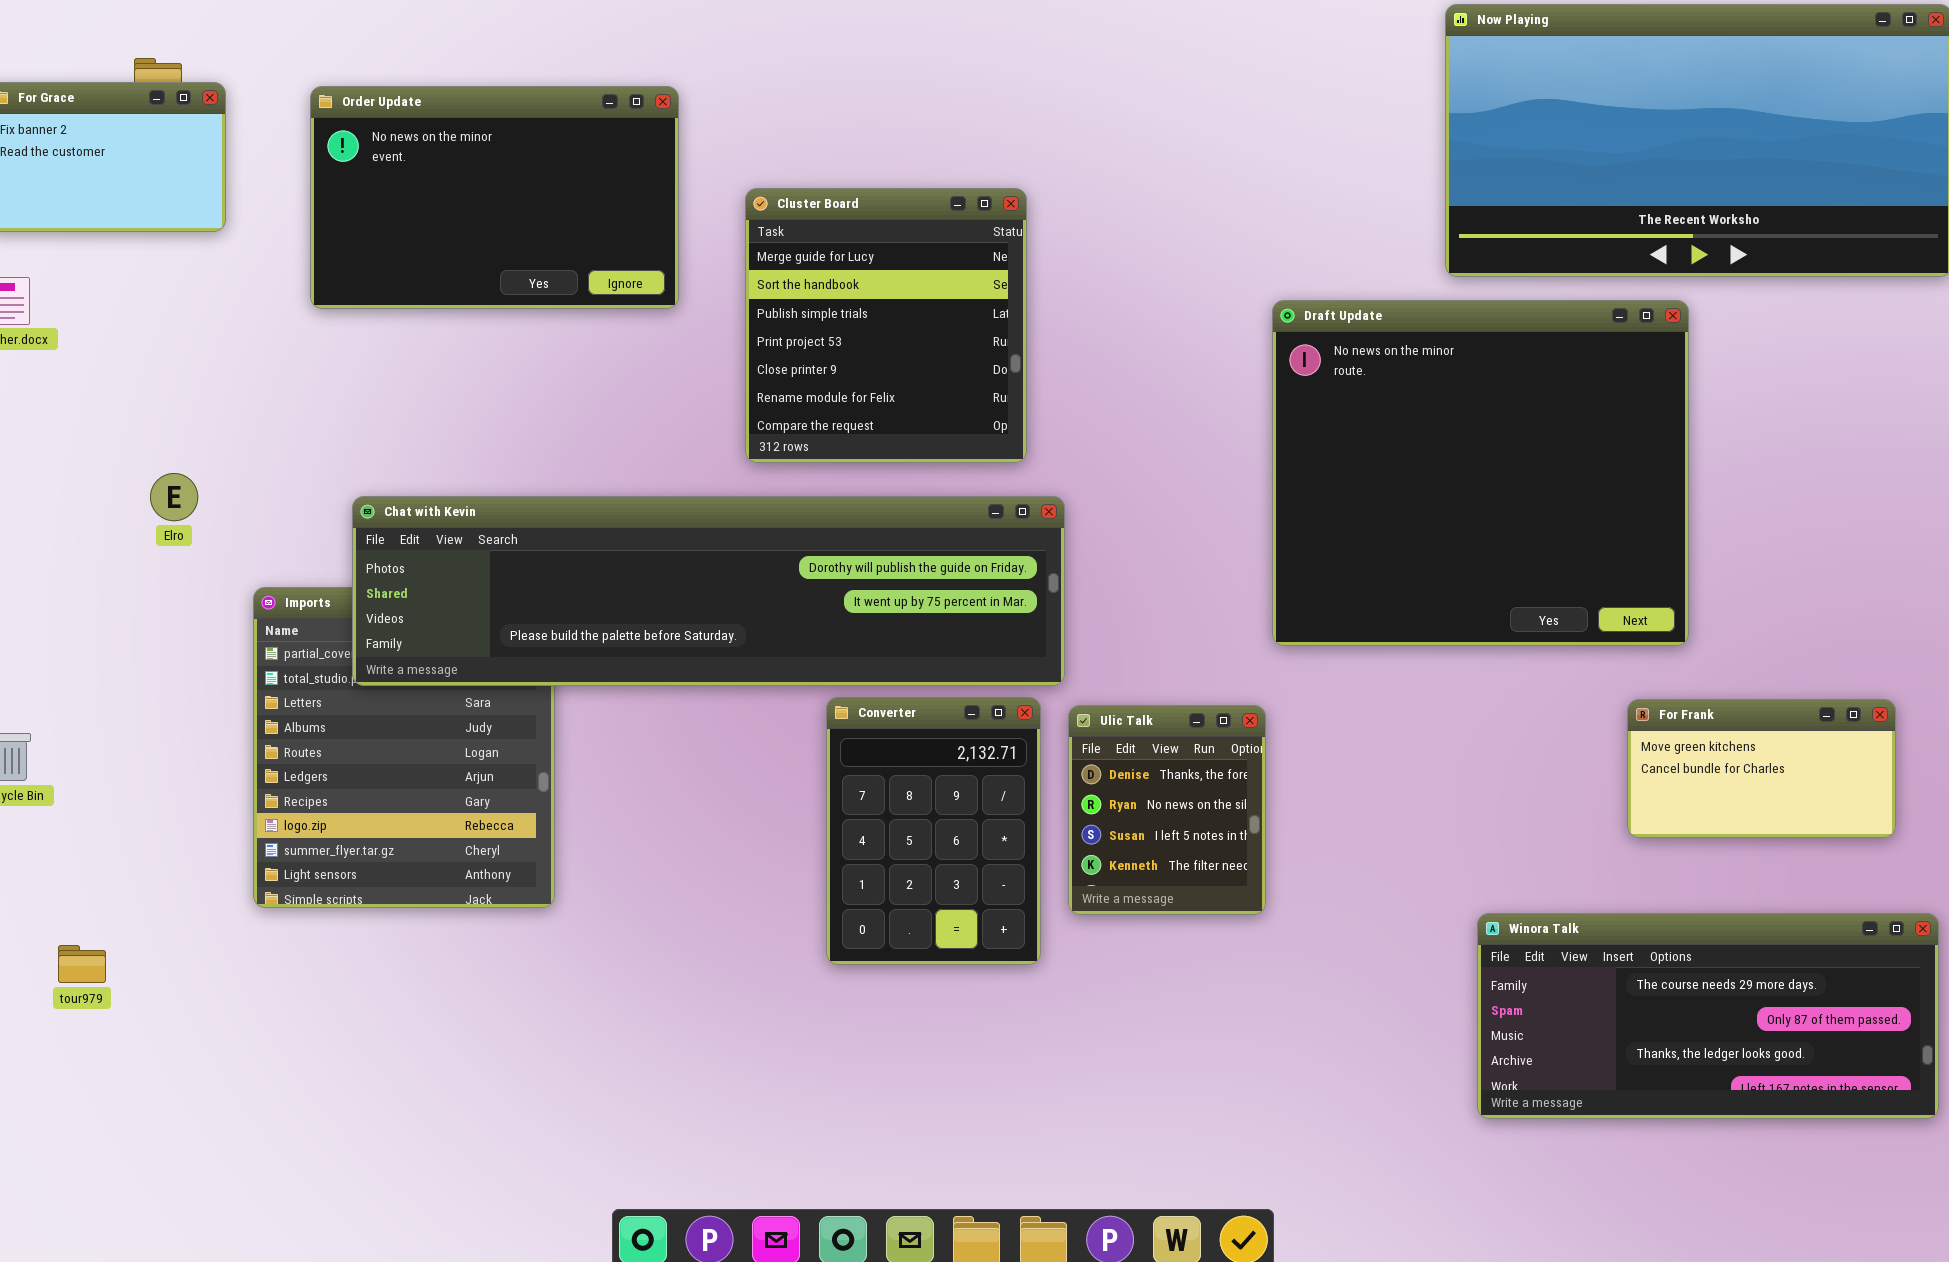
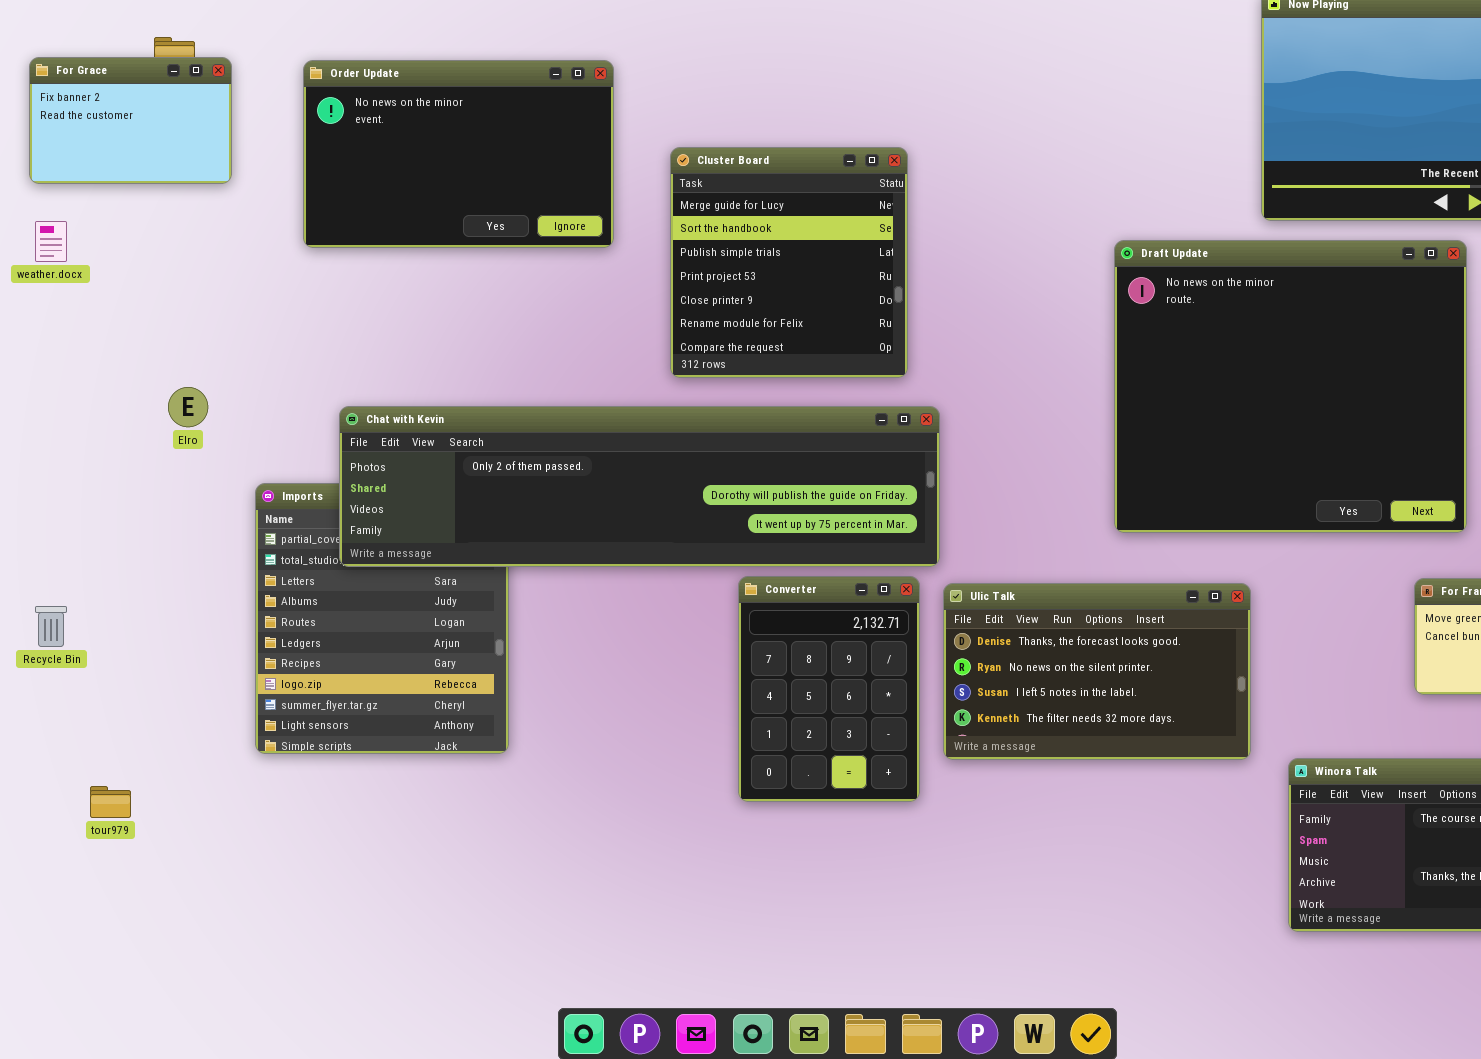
Chat with Kevin: [352,496,1065,686] -> [339,406,940,567], scrolled up 1 row
Ulic Talk: [1068,705,1266,915] -> [943,583,1251,760], resized

